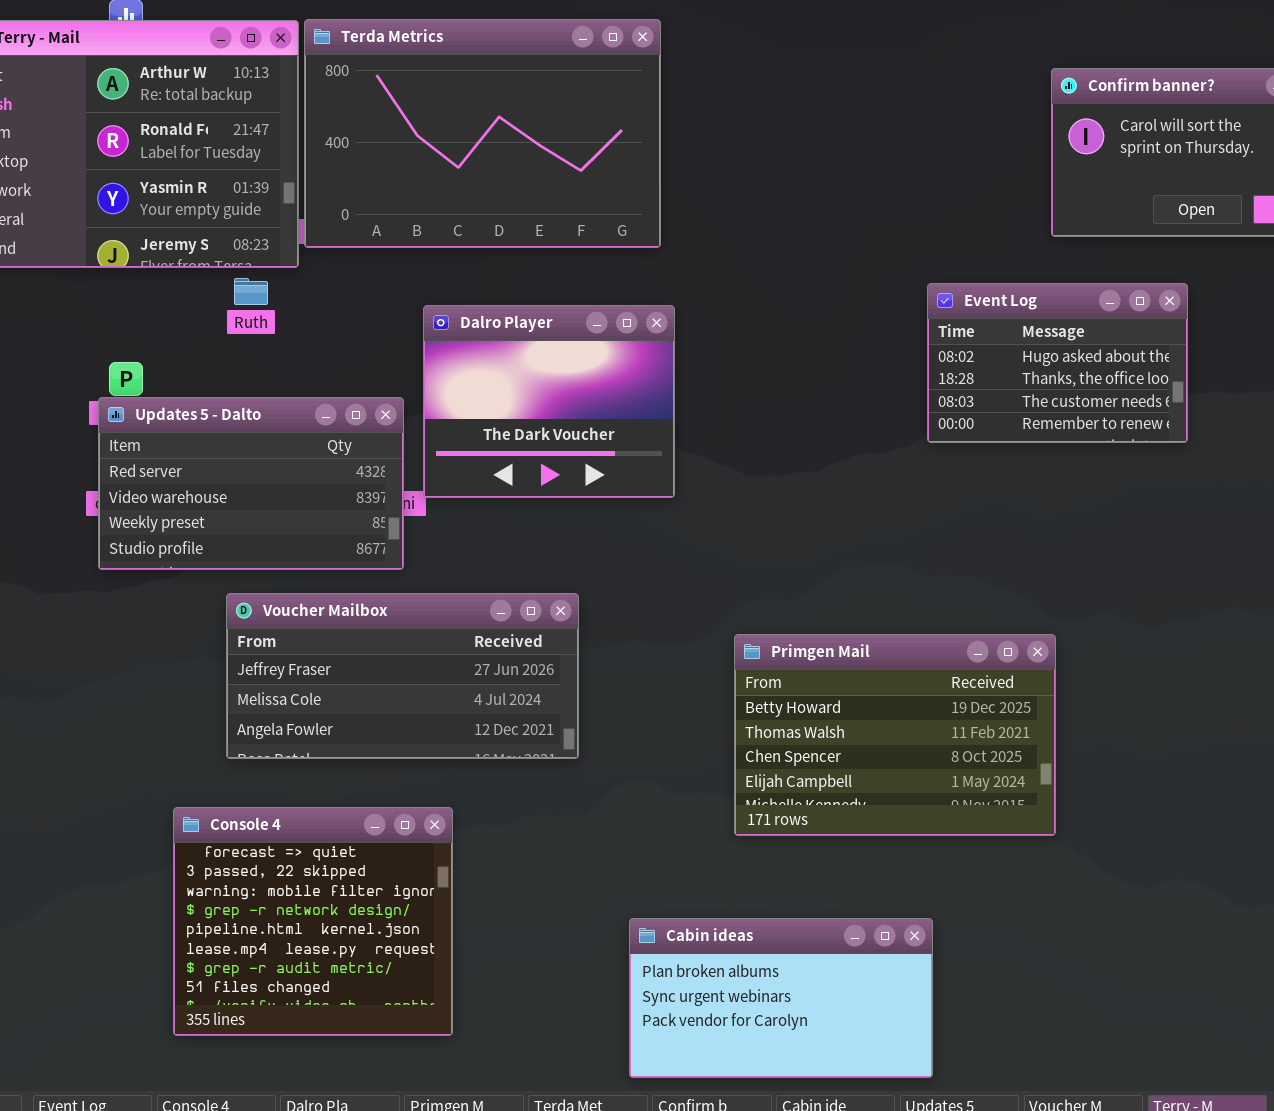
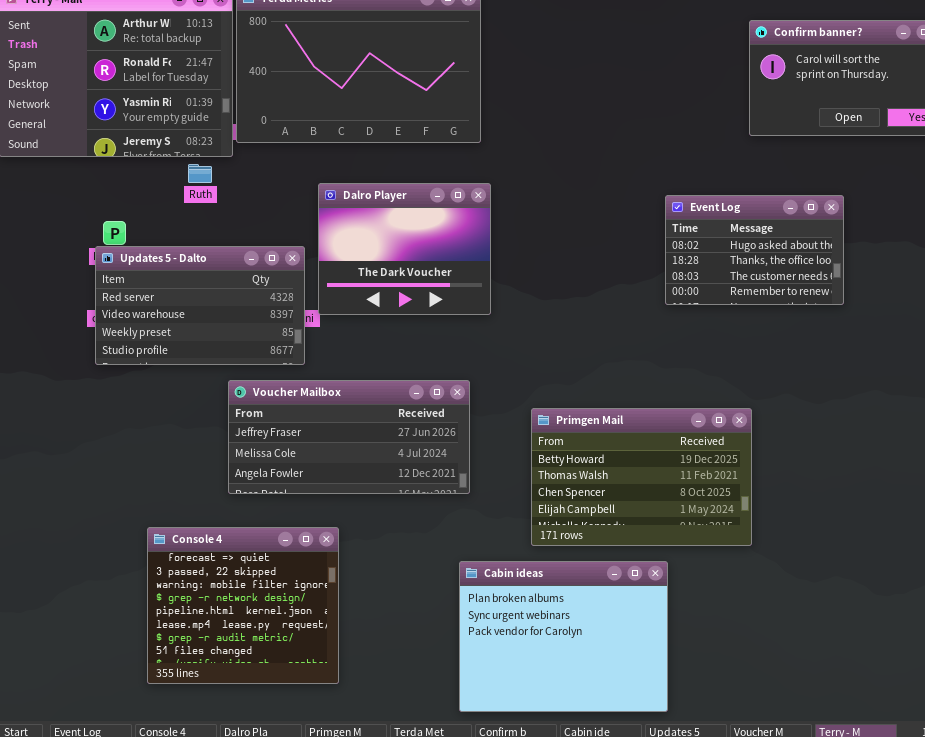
Event Log: [927,283,1188,443] -> [665,195,844,305], moved
Voucher Mailbox: [226,593,579,759] -> [228,380,470,494], moved
Cabin ideas: [629,918,933,1078] -> [459,561,668,712], resized

